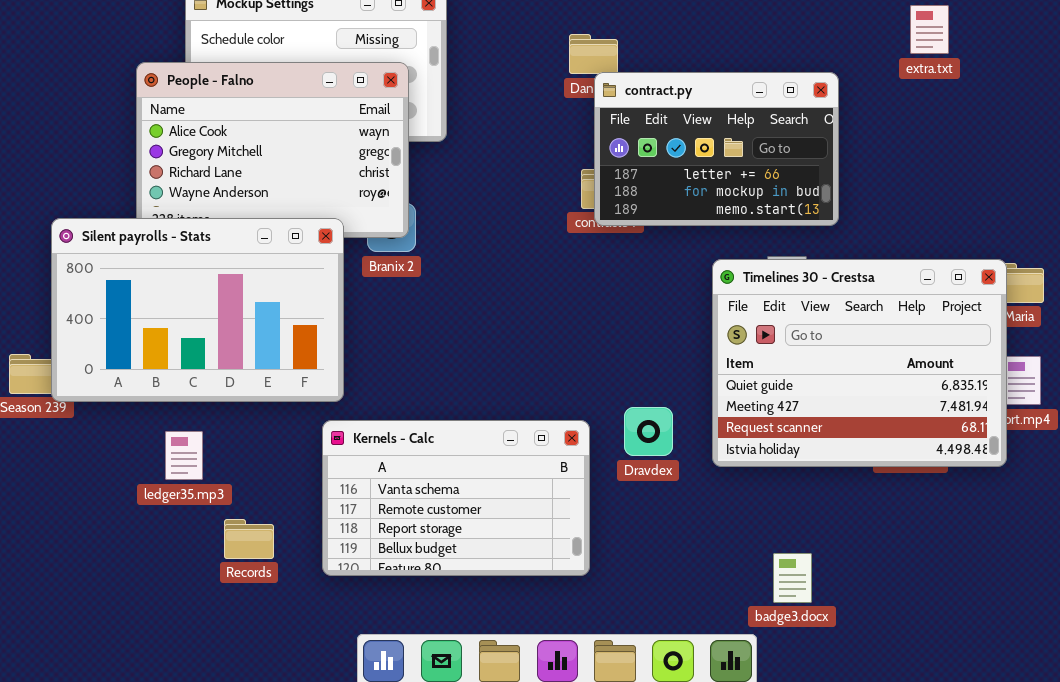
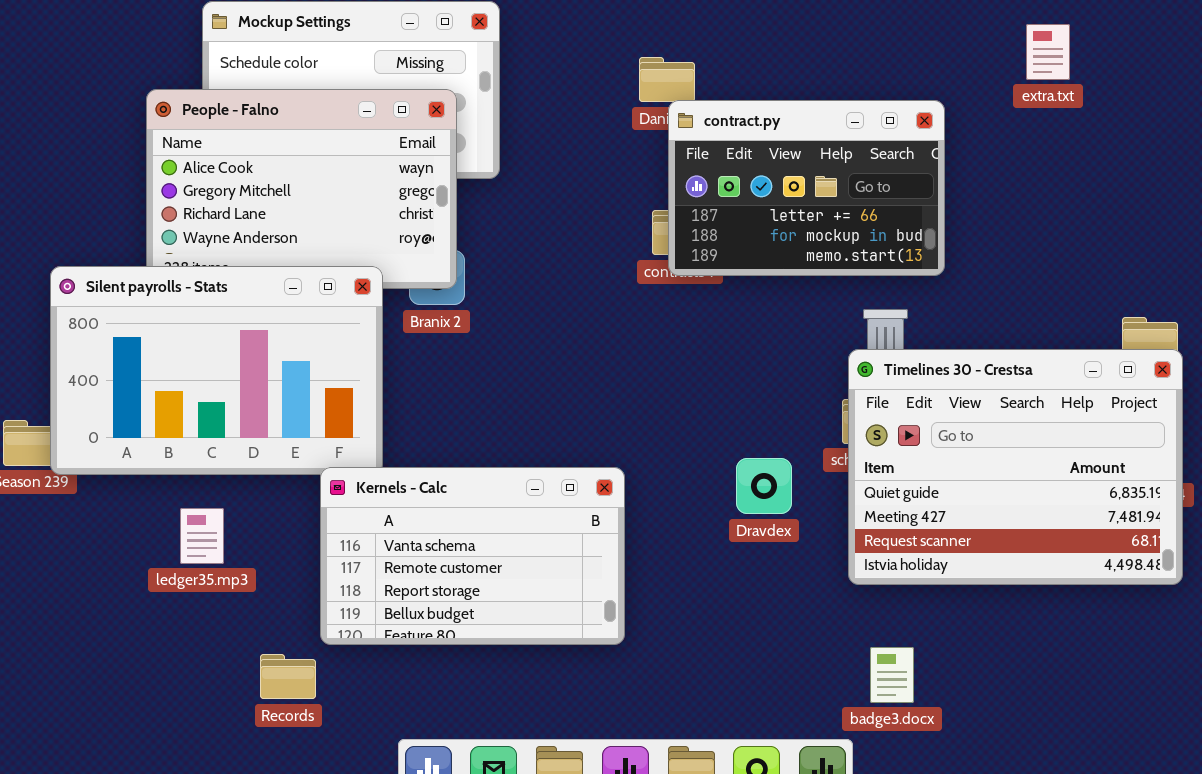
Timelines 30 - Crestsa: [712,259,1007,467] -> [848,349,1183,585], moved
Dravdex: [624,407,673,456] -> [736,458,792,514], moved
Kernels - Calc: [322,420,590,576] -> [320,467,625,645], moved
Records: [224,519,274,559] -> [260,654,316,699], moved

